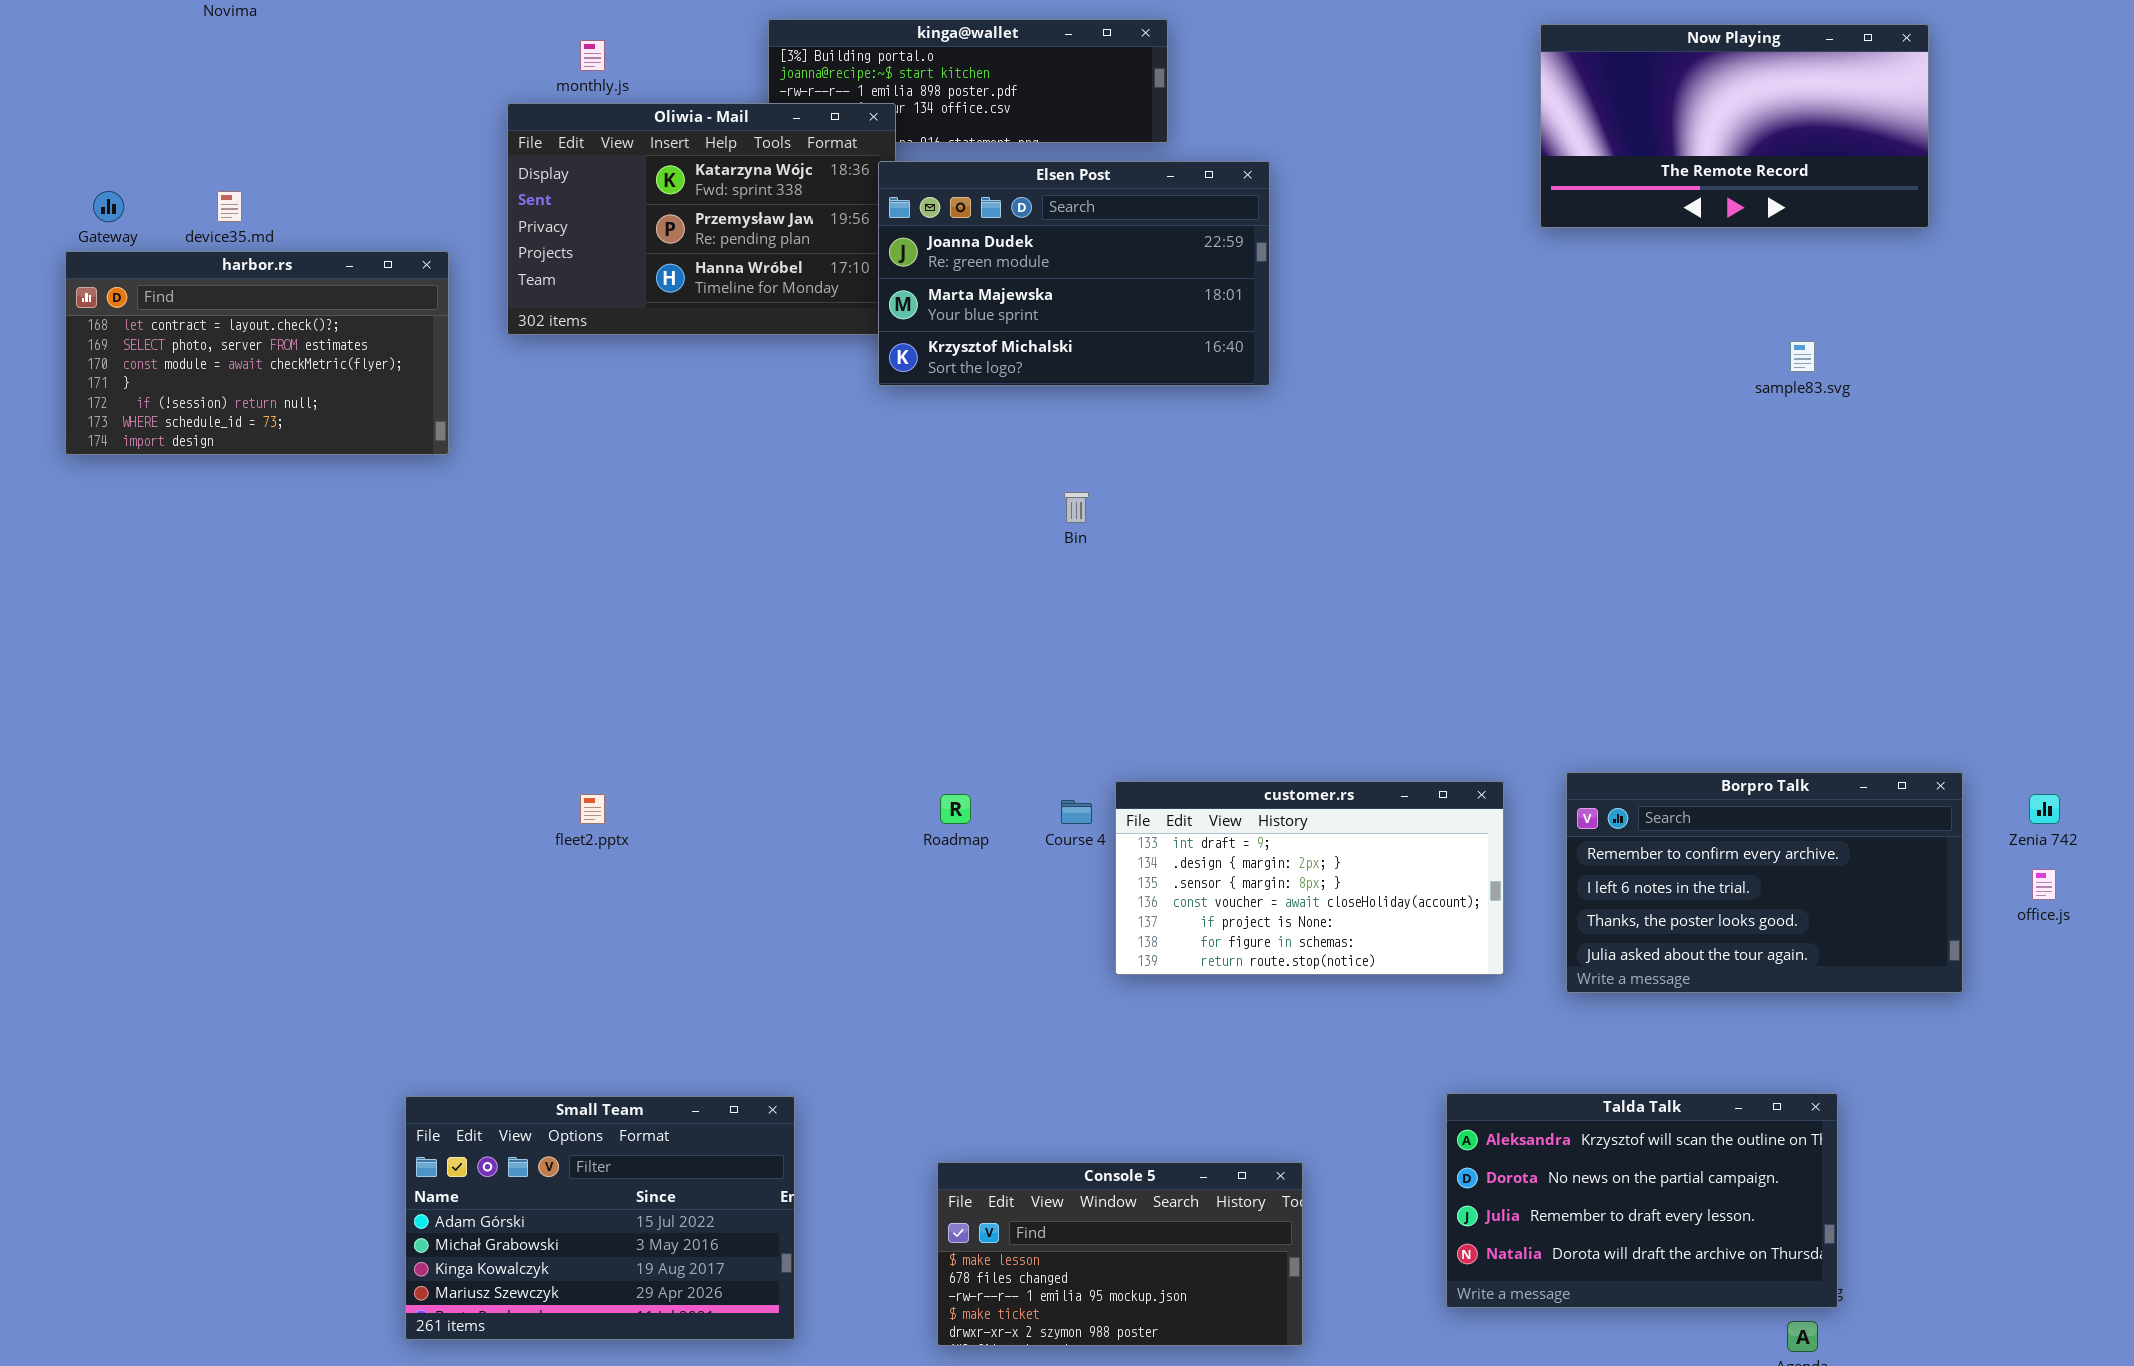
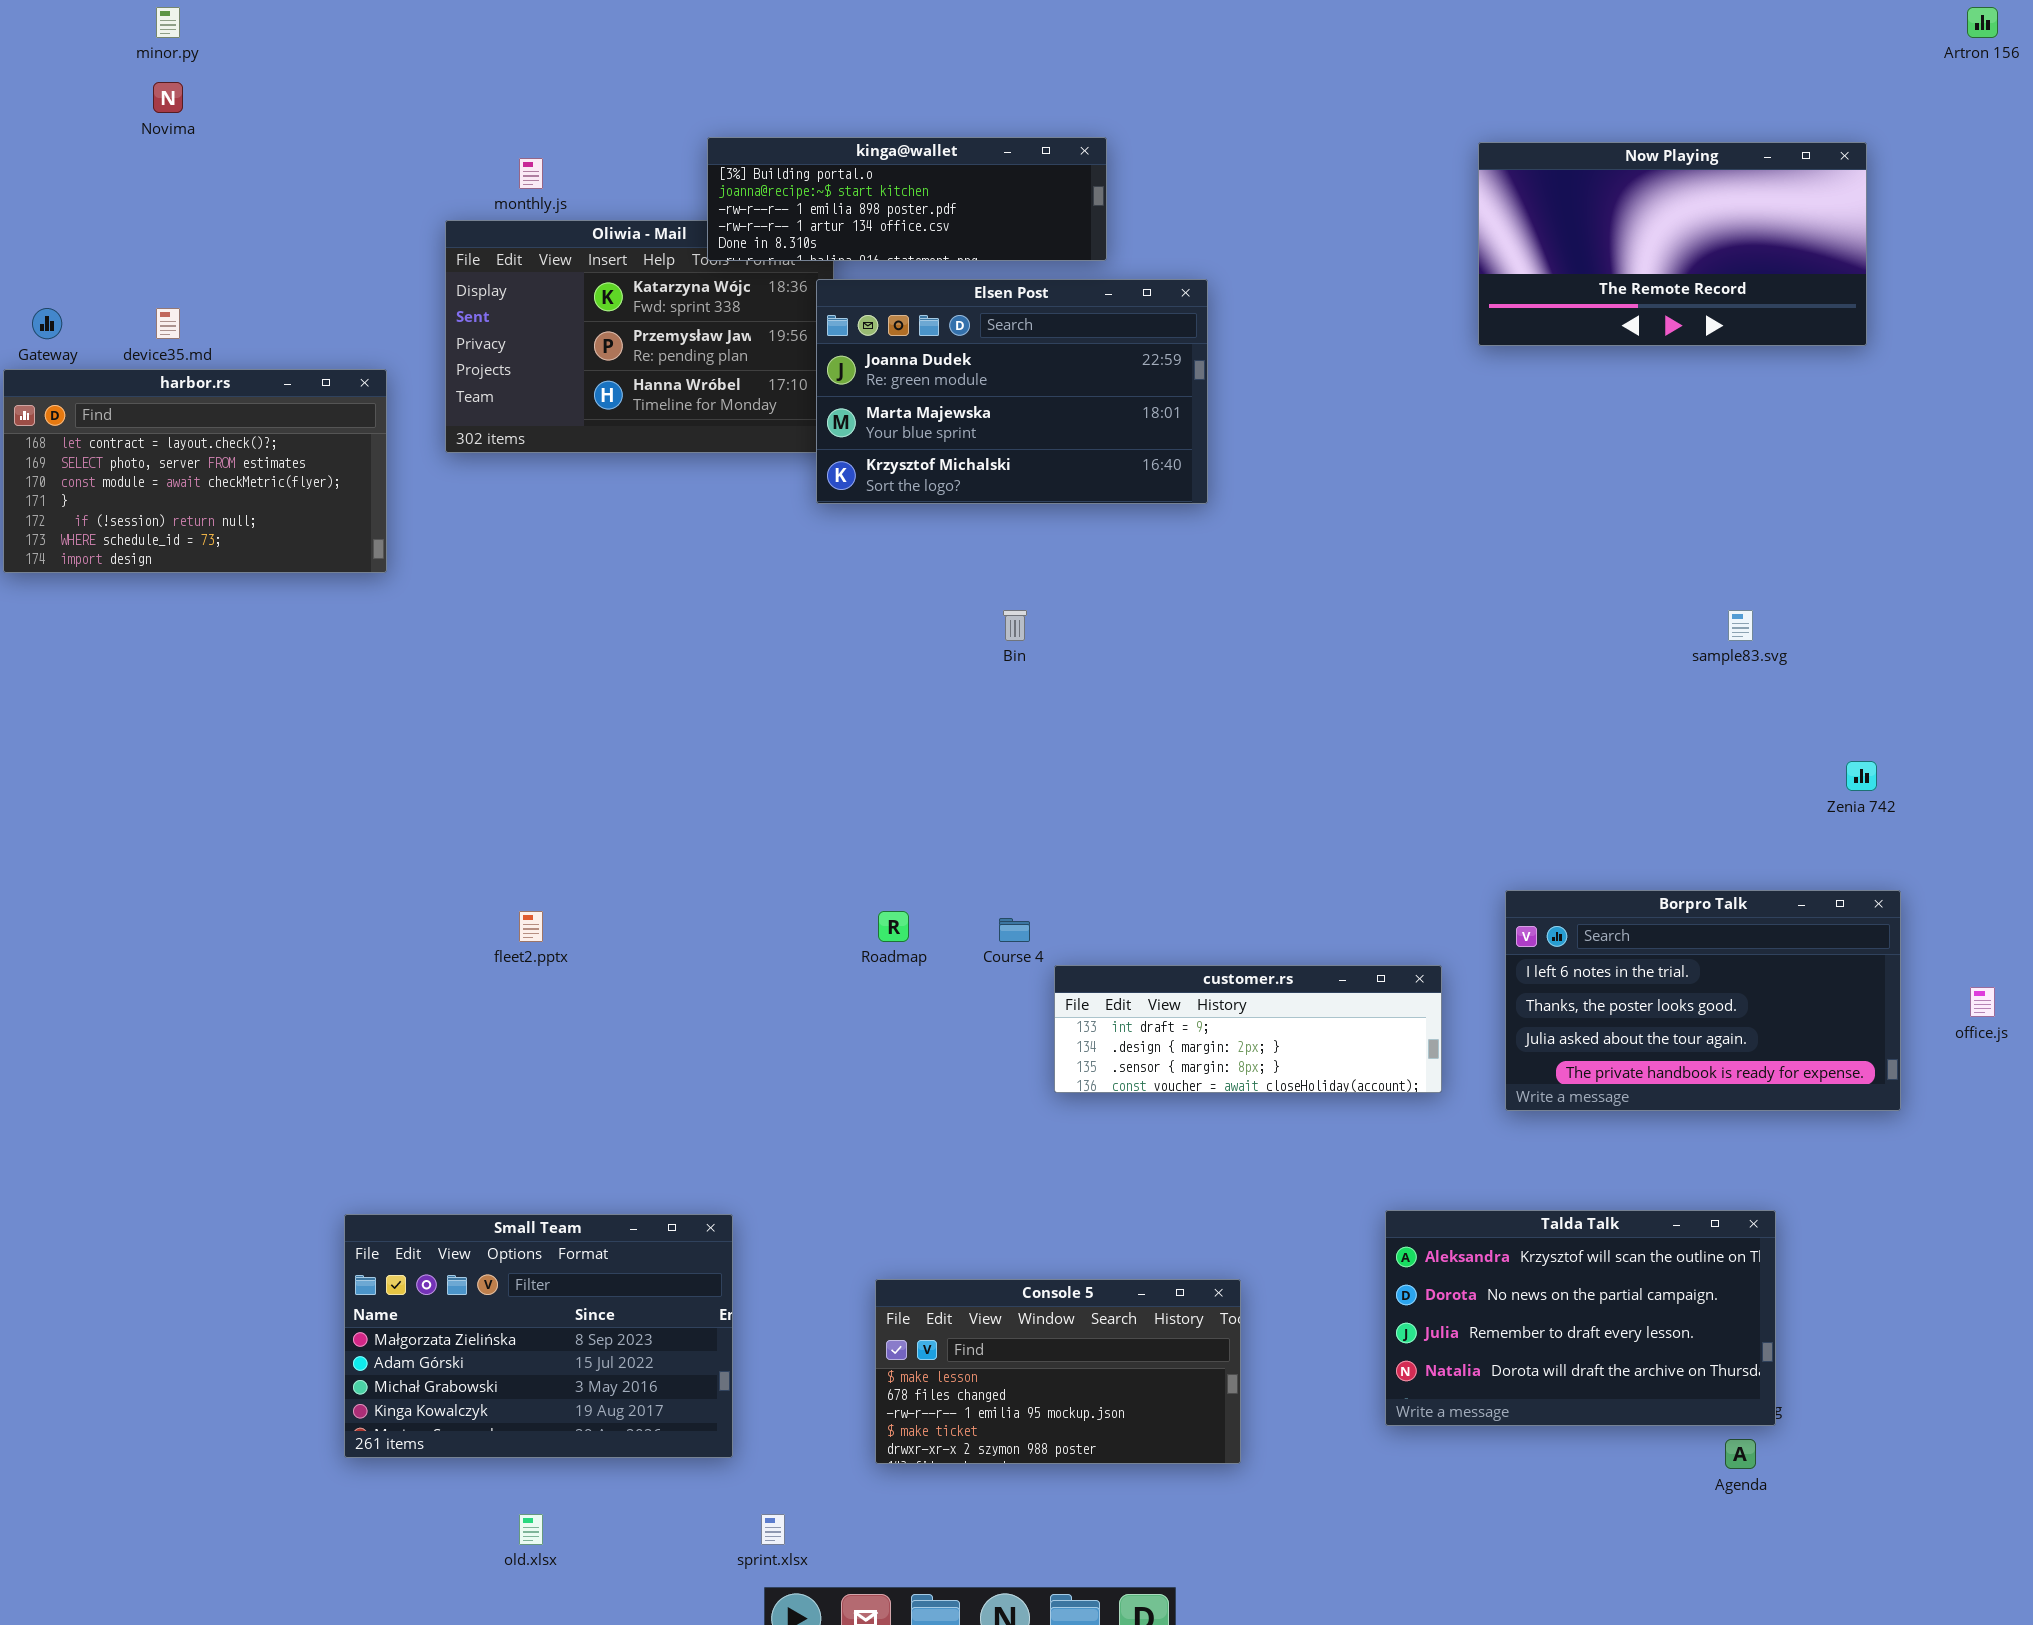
kinga@wallet: [768,19,1168,143] -> [707,137,1107,261], raised
sample83.svg: [1790,341,1815,372] -> [1728,610,1753,641], moved
Borpro Talk: [1566,772,1963,993] -> [1505,890,1901,1111], scrolled down 1 row
customer.rs: [1115,781,1504,975] -> [1054,965,1442,1093], resized
Zenia 742: [2029,794,2060,824] -> [1846,761,1877,791], moved
Small Team: [405,1096,795,1340] -> [344,1214,733,1458], scrolled up 1 row

